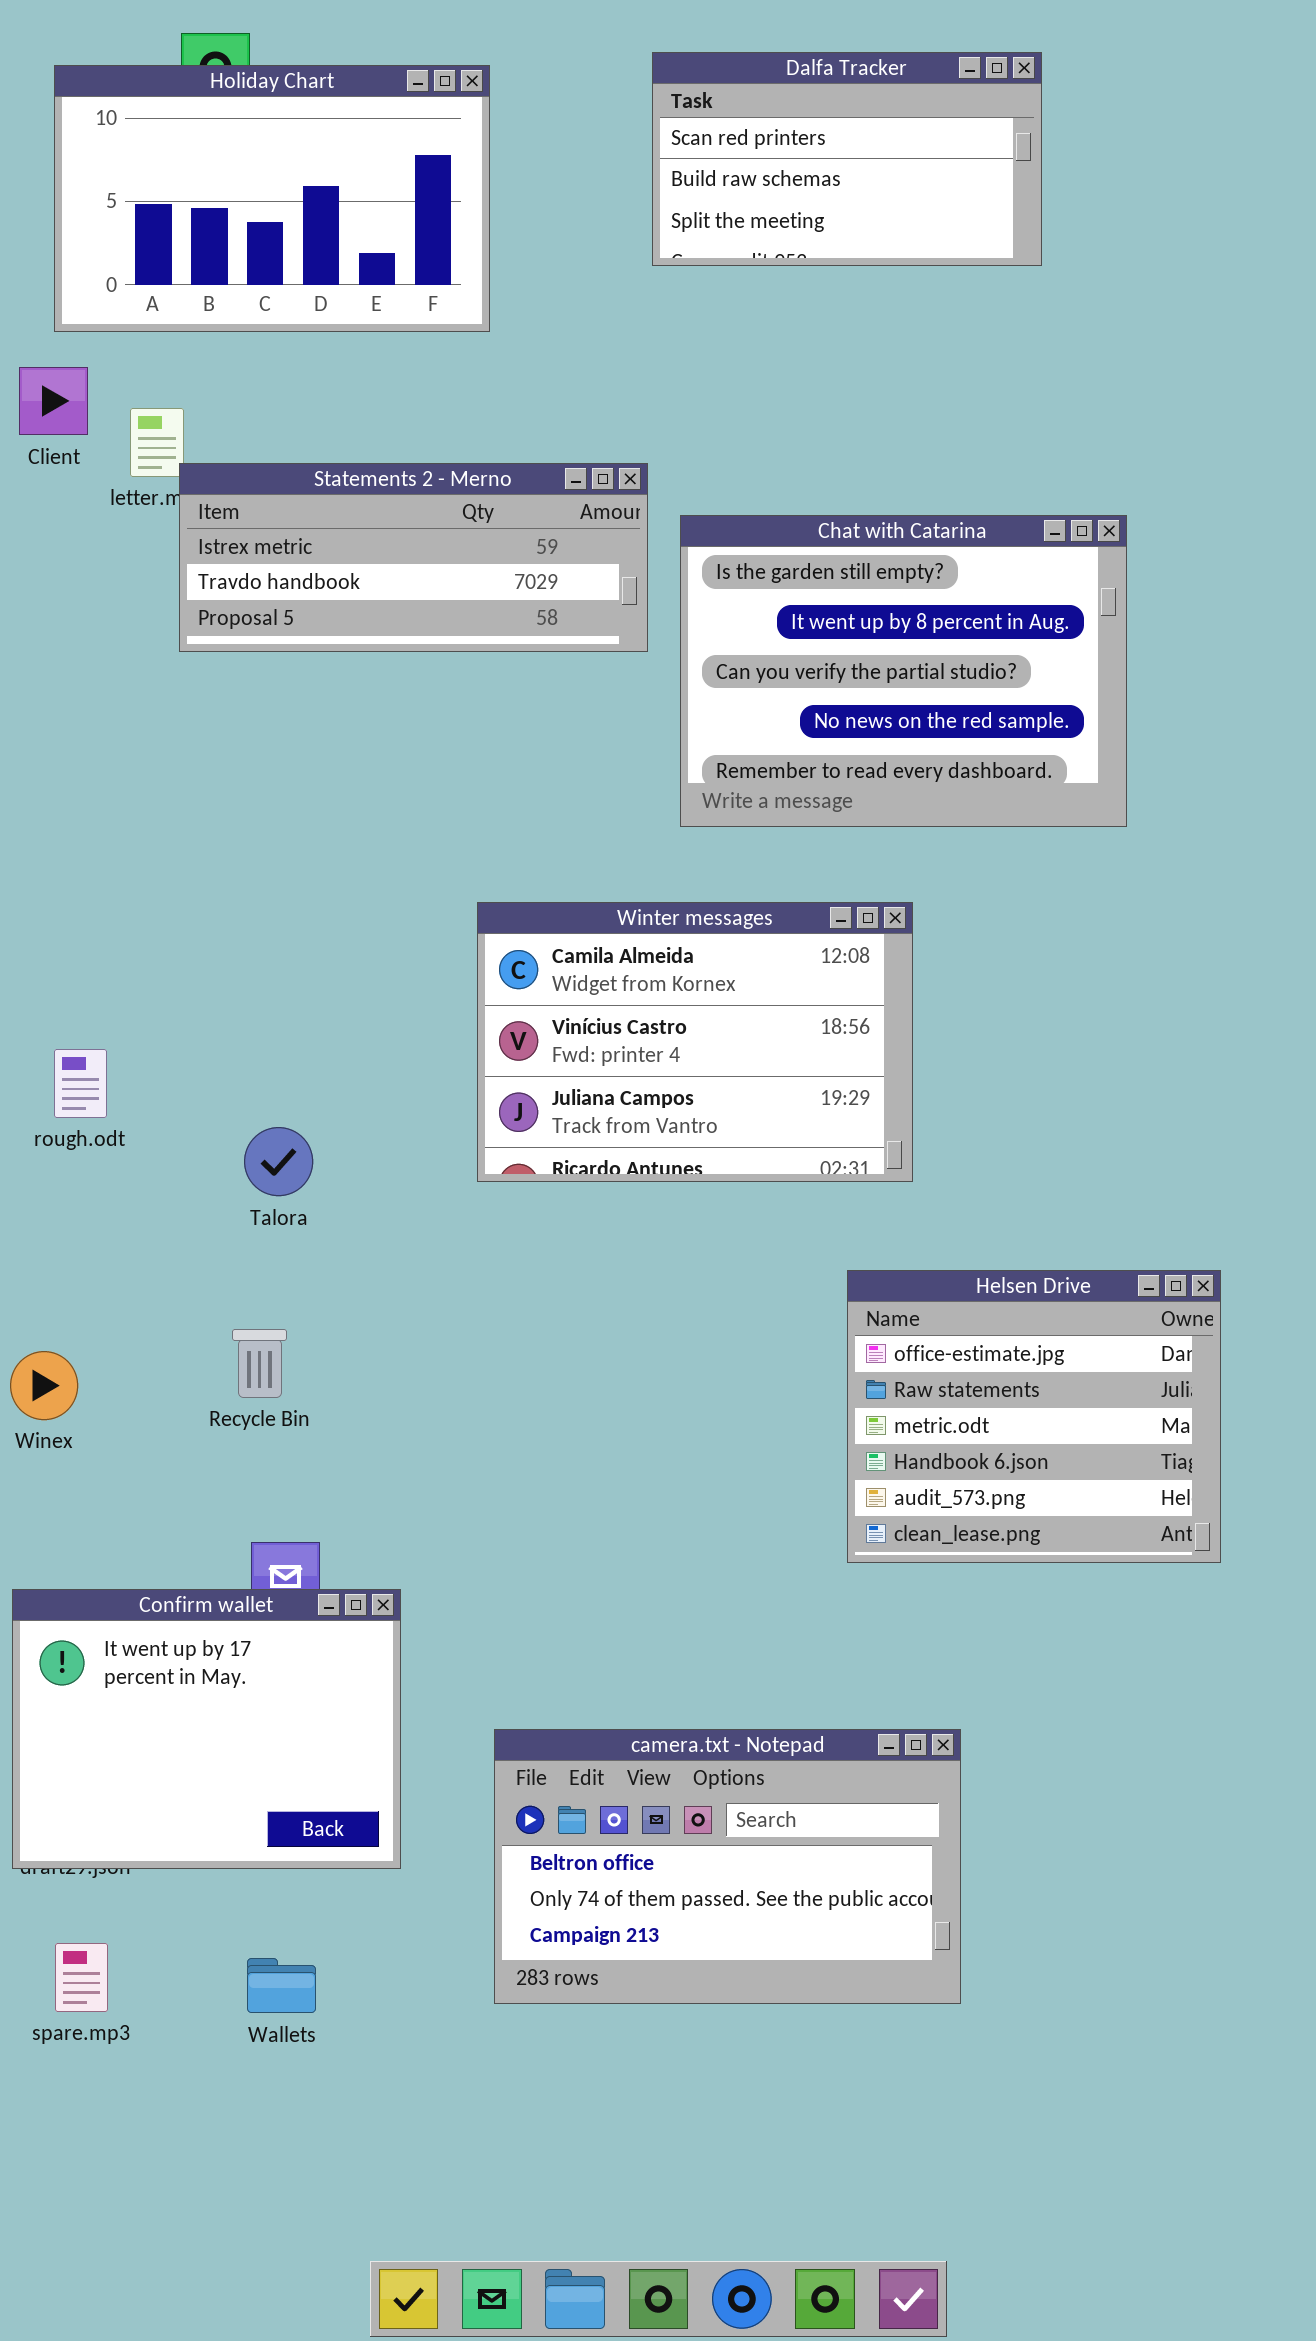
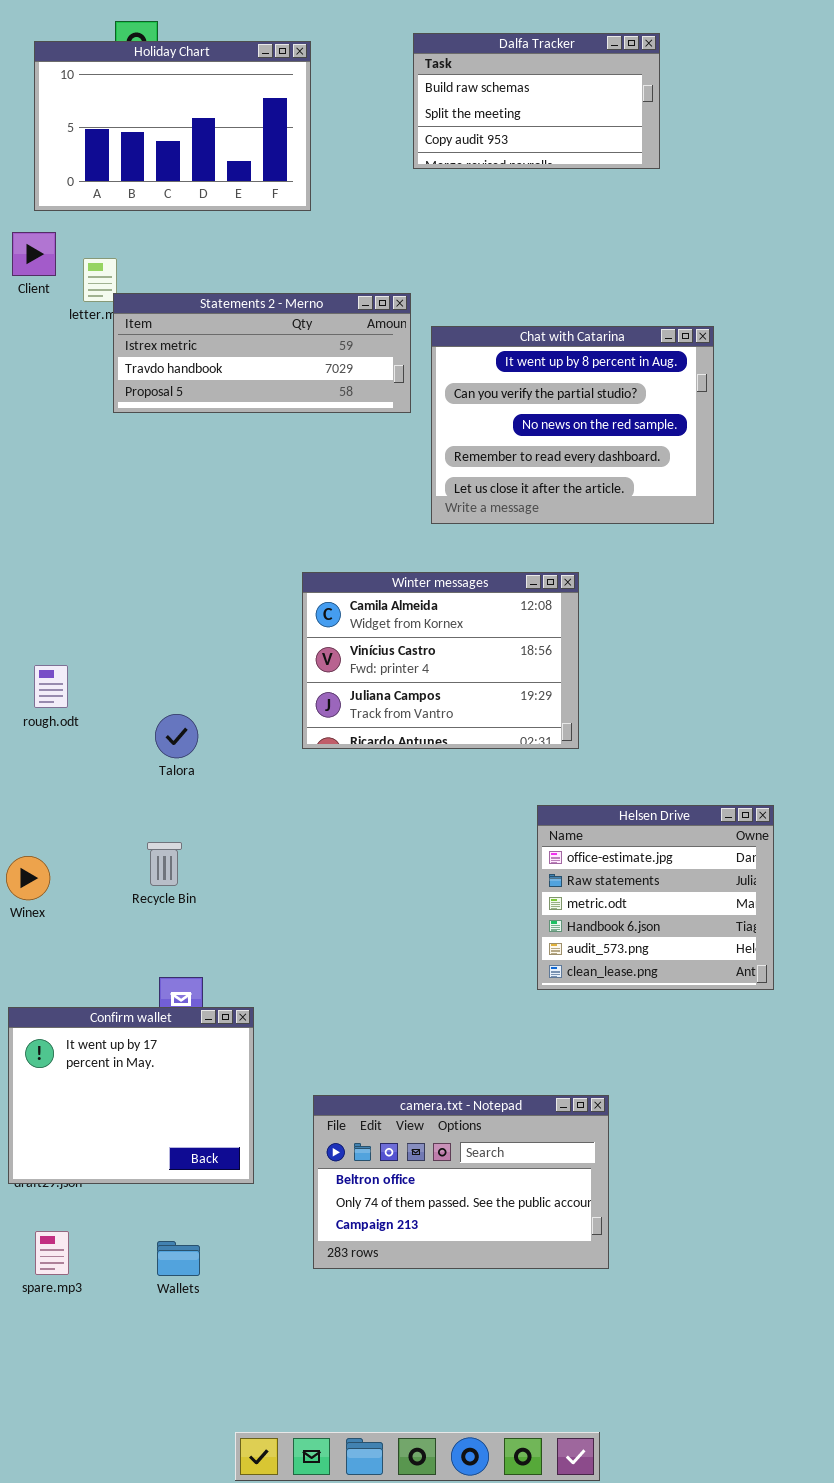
Dalfa Tracker: [652,52,1042,266] -> [413,33,660,169], scrolled down 1 row
Chat with Catarina: [680,515,1127,827] -> [431,326,714,524], scrolled down 1 row

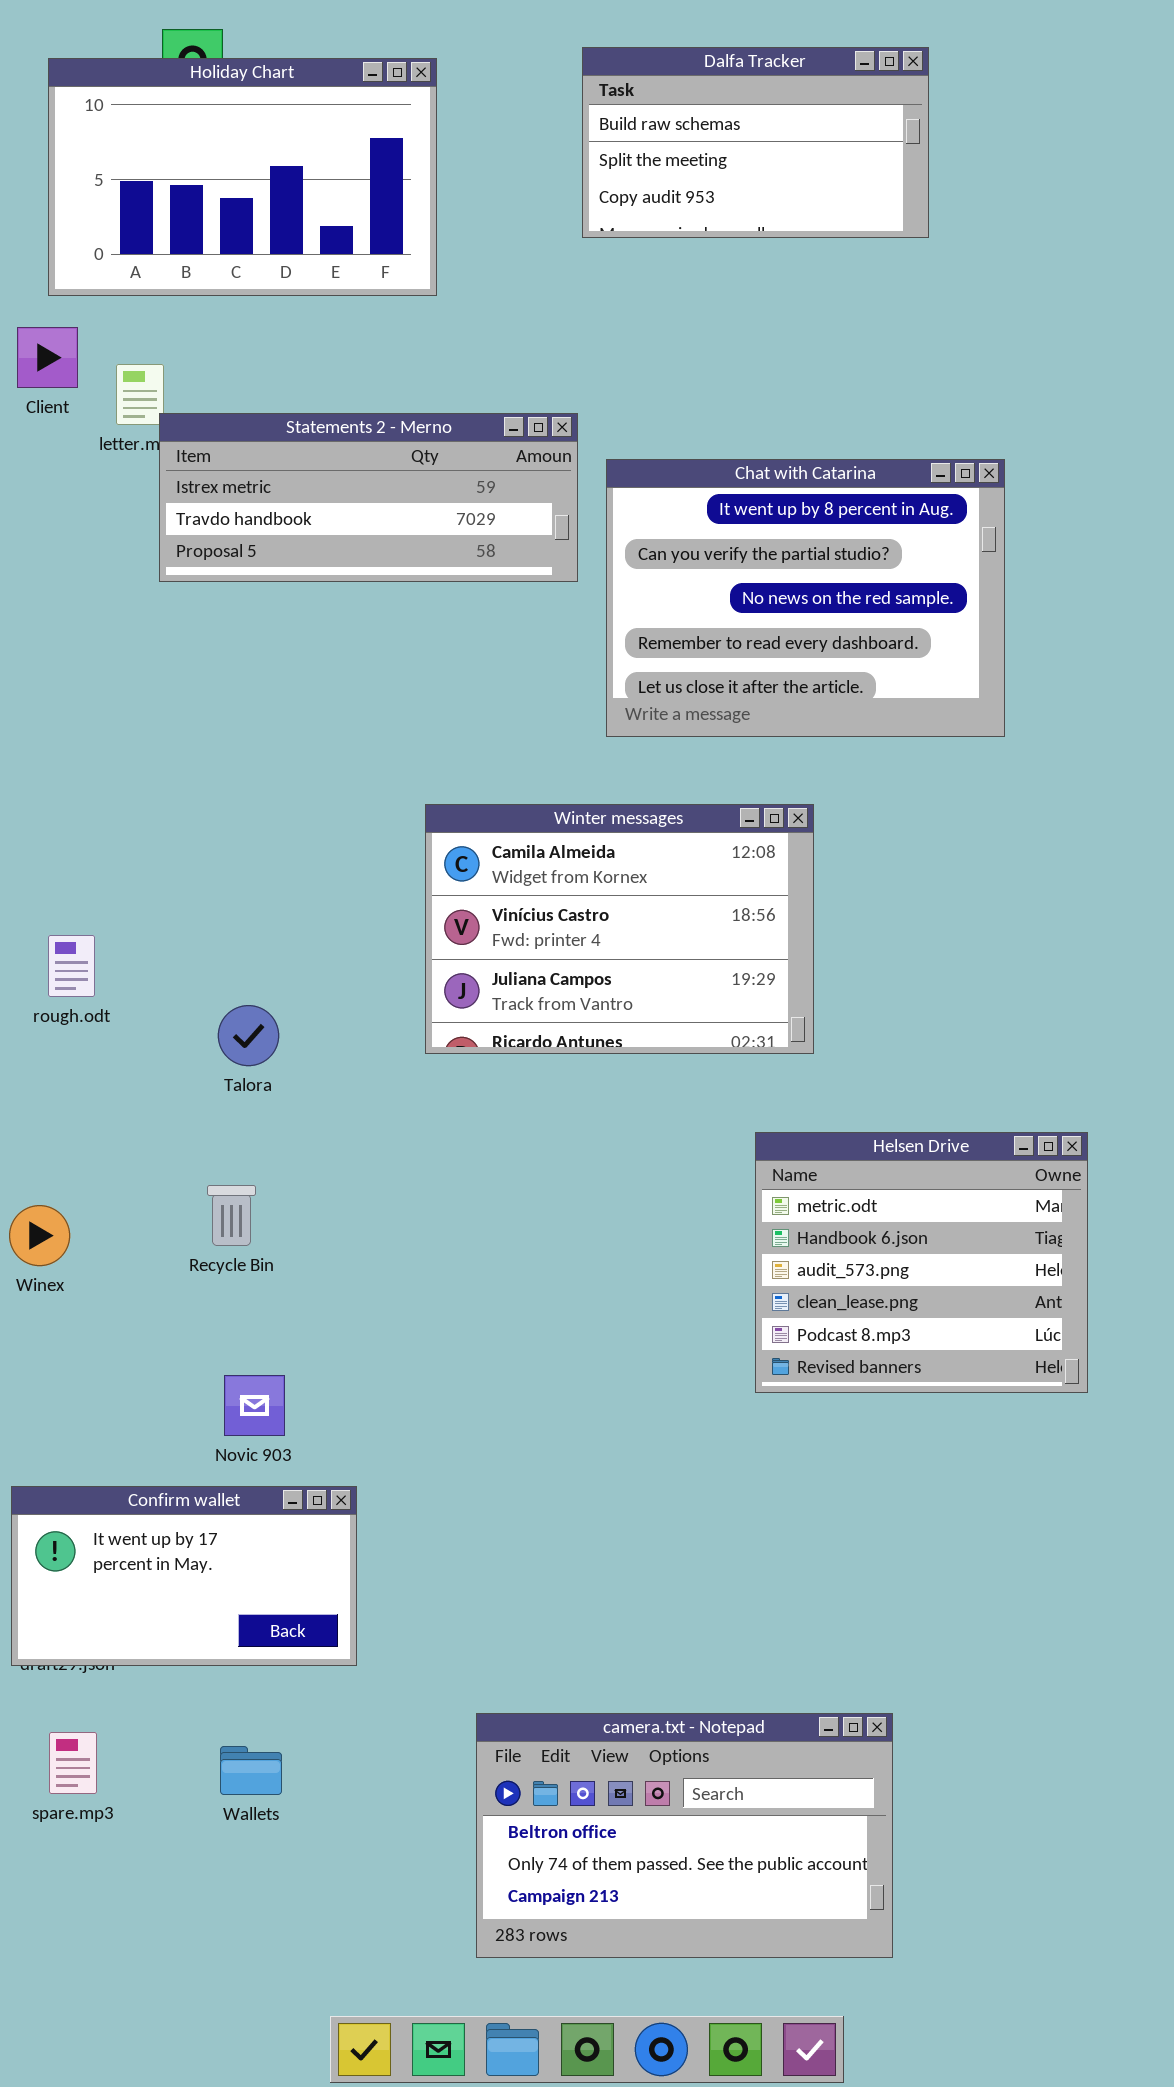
Helsen Drive: [537,805,774,990] -> [755,1132,1088,1393], scrolled down 2 rows
Confirm wallet: [8,1007,254,1184] -> [11,1486,357,1666], resized
camera.txt - Notepad: [313,1095,609,1269] -> [476,1713,893,1958], moved

